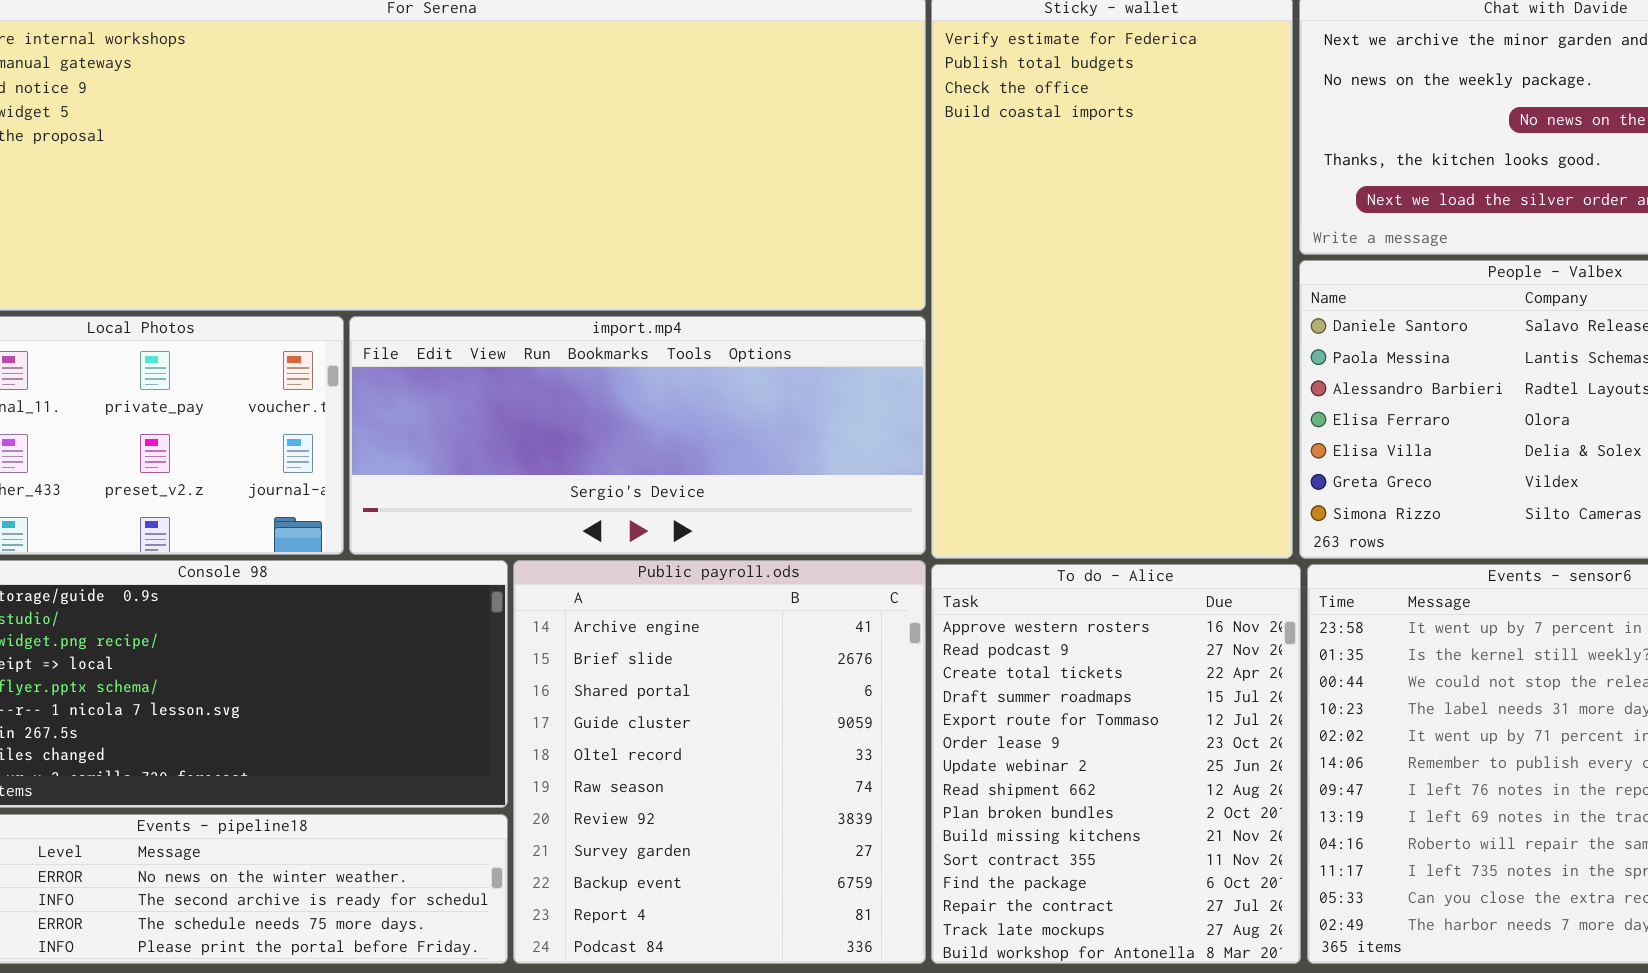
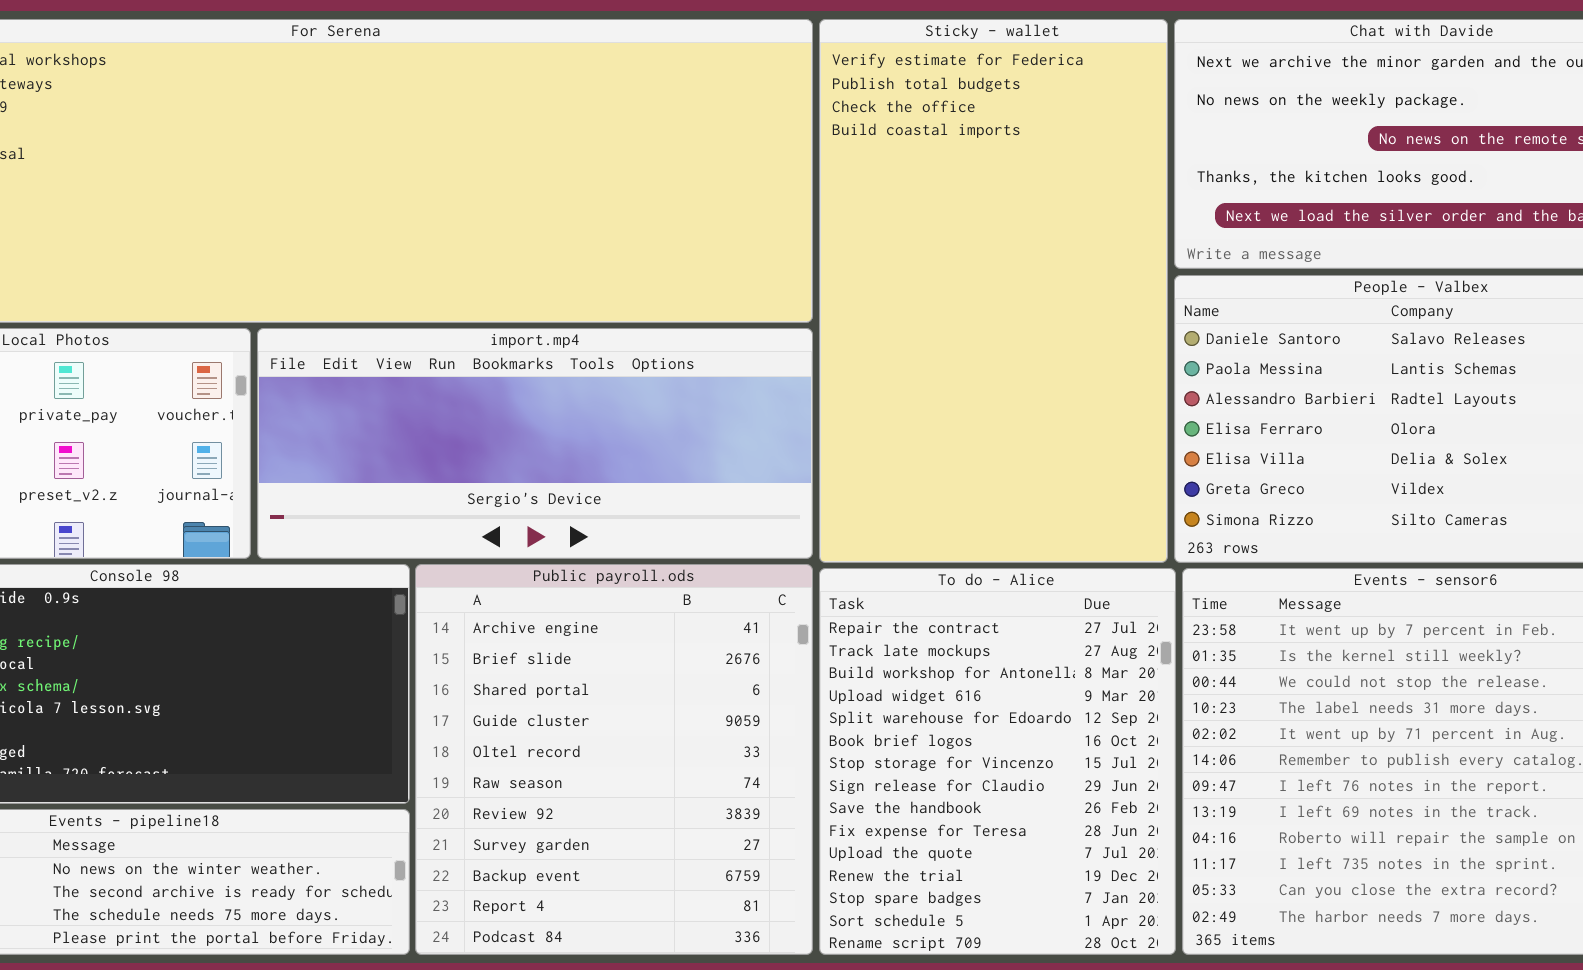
To do - Alice: [931,564,1301,964] -> [819,568,1176,955], scrolled down 12 rows

